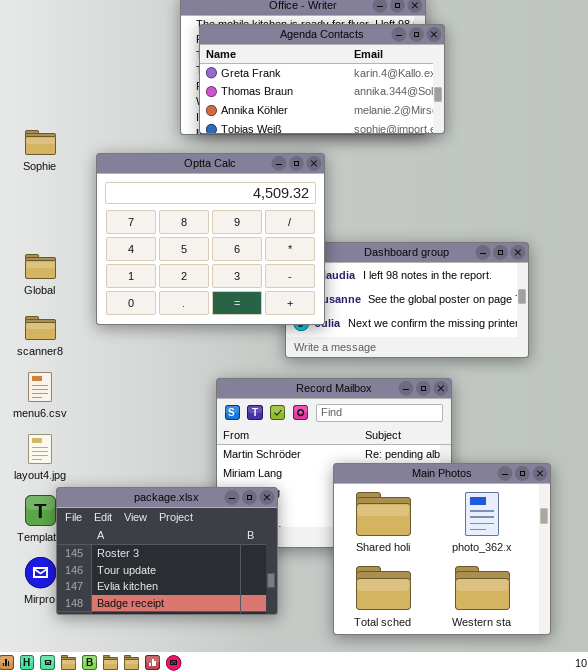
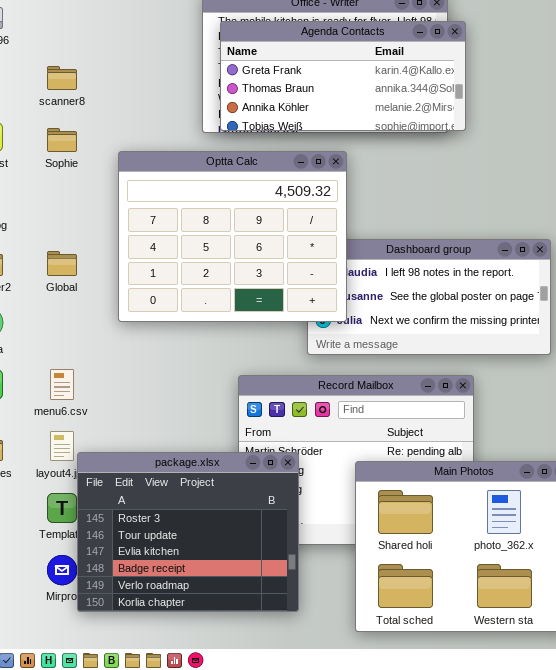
scanner8: [25,316,56,340] -> [47,66,77,90], moved
package.xlsx: [56,487,278,615] -> [77,452,299,612], resized

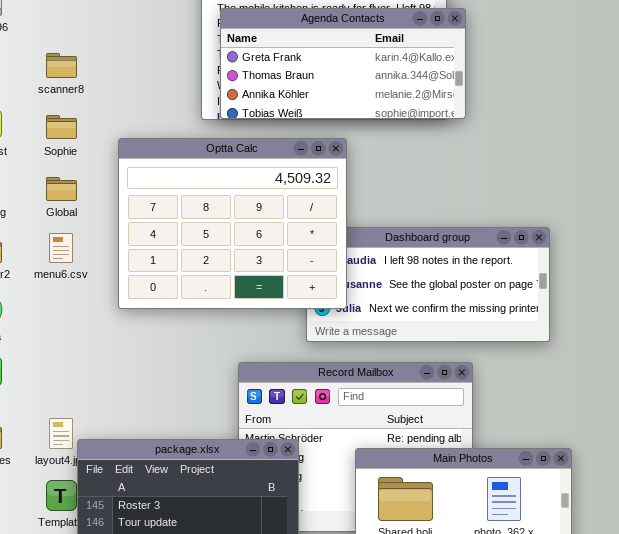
Global: [47,251,77,276] -> [46,177,77,201], moved
menu6.csv: [50,369,74,400] -> [49,233,73,263], moved

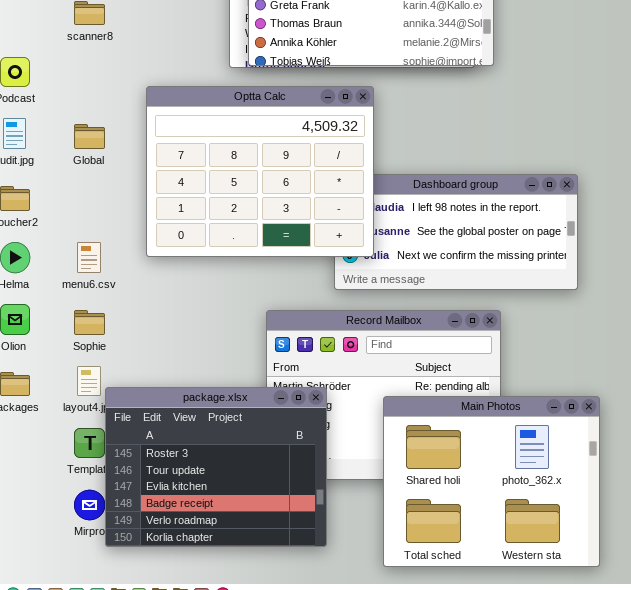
Sophie: [46,115,77,139] -> [74,310,105,335], moved
menu6.csv: [49,233,73,263] -> [77,242,101,273], moved

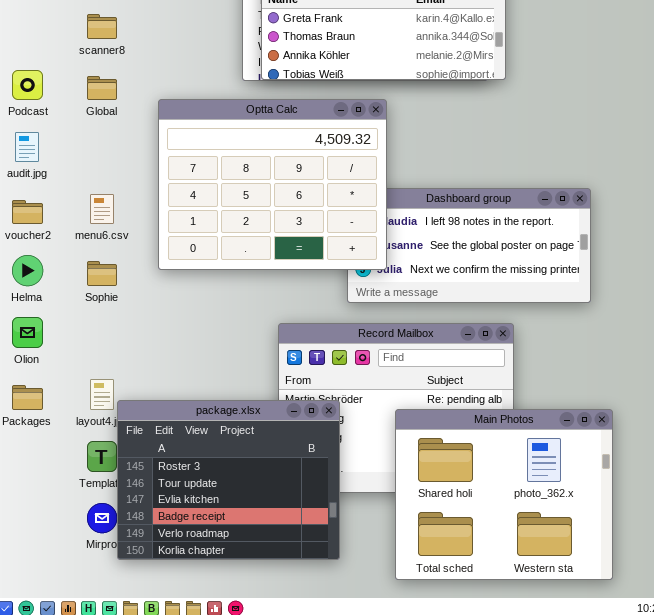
Global: [74,124,105,149] -> [87,76,117,100], moved
menu6.csv: [77,242,101,273] -> [90,194,114,224], moved
Sophie: [74,310,105,335] -> [87,261,117,286], moved

